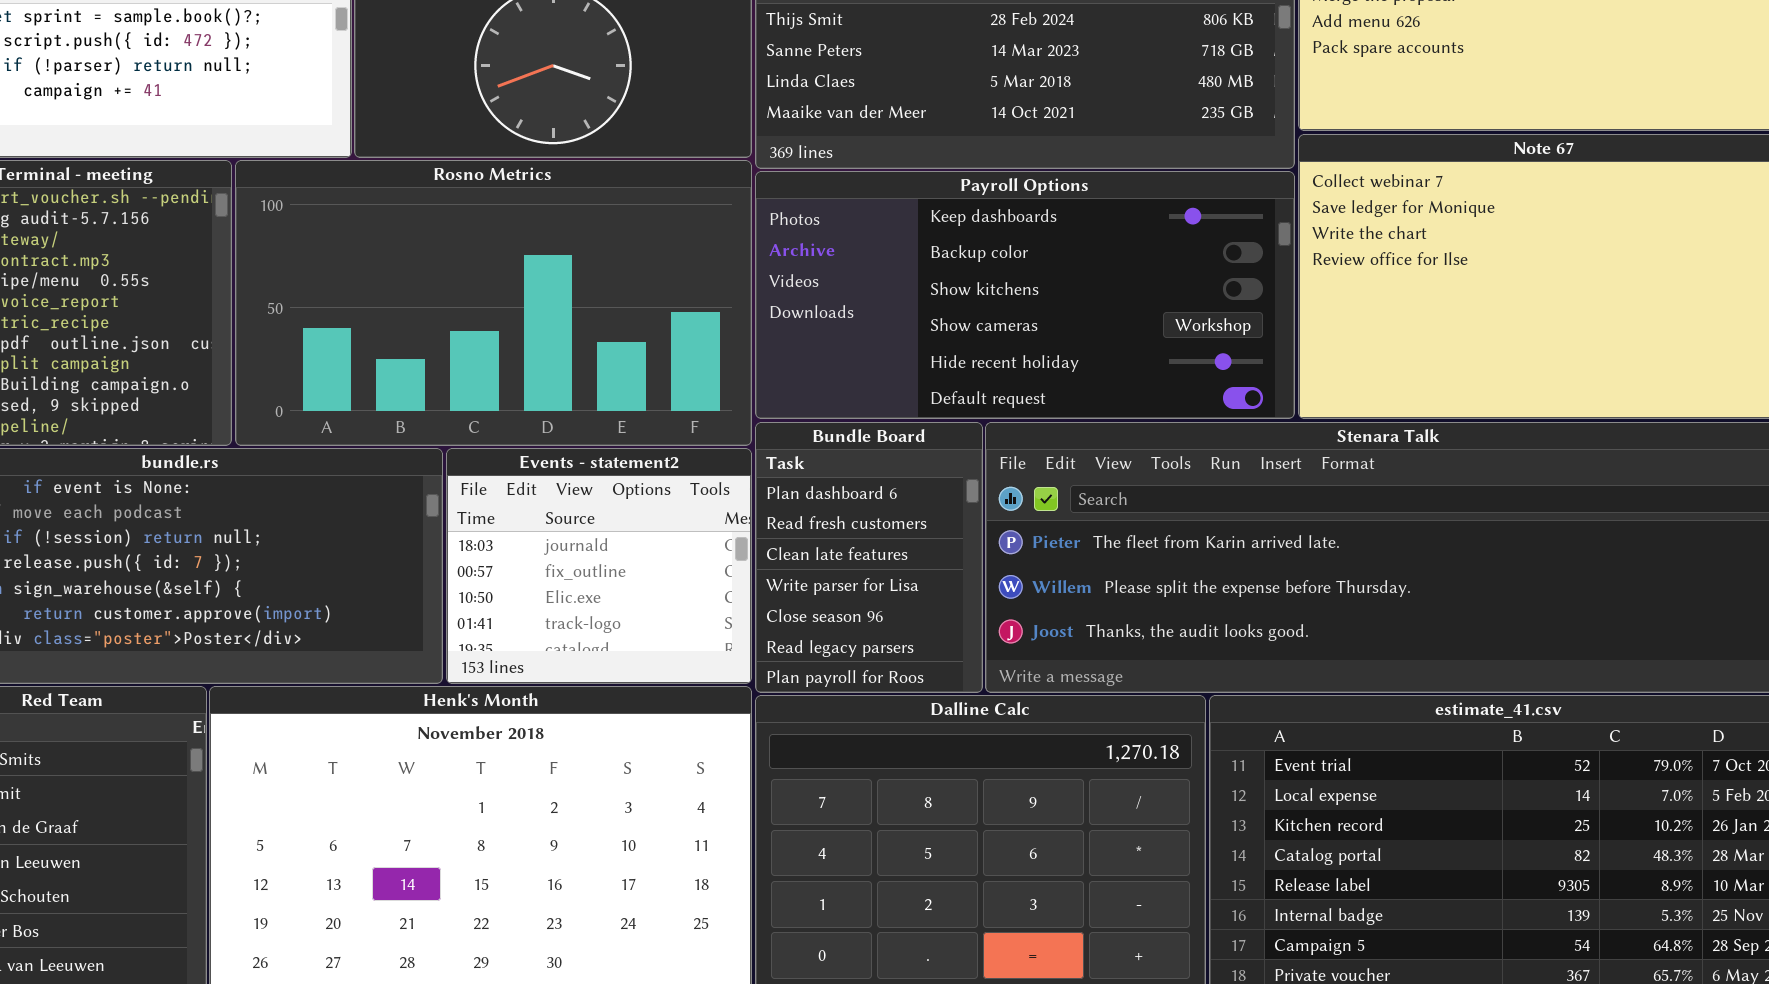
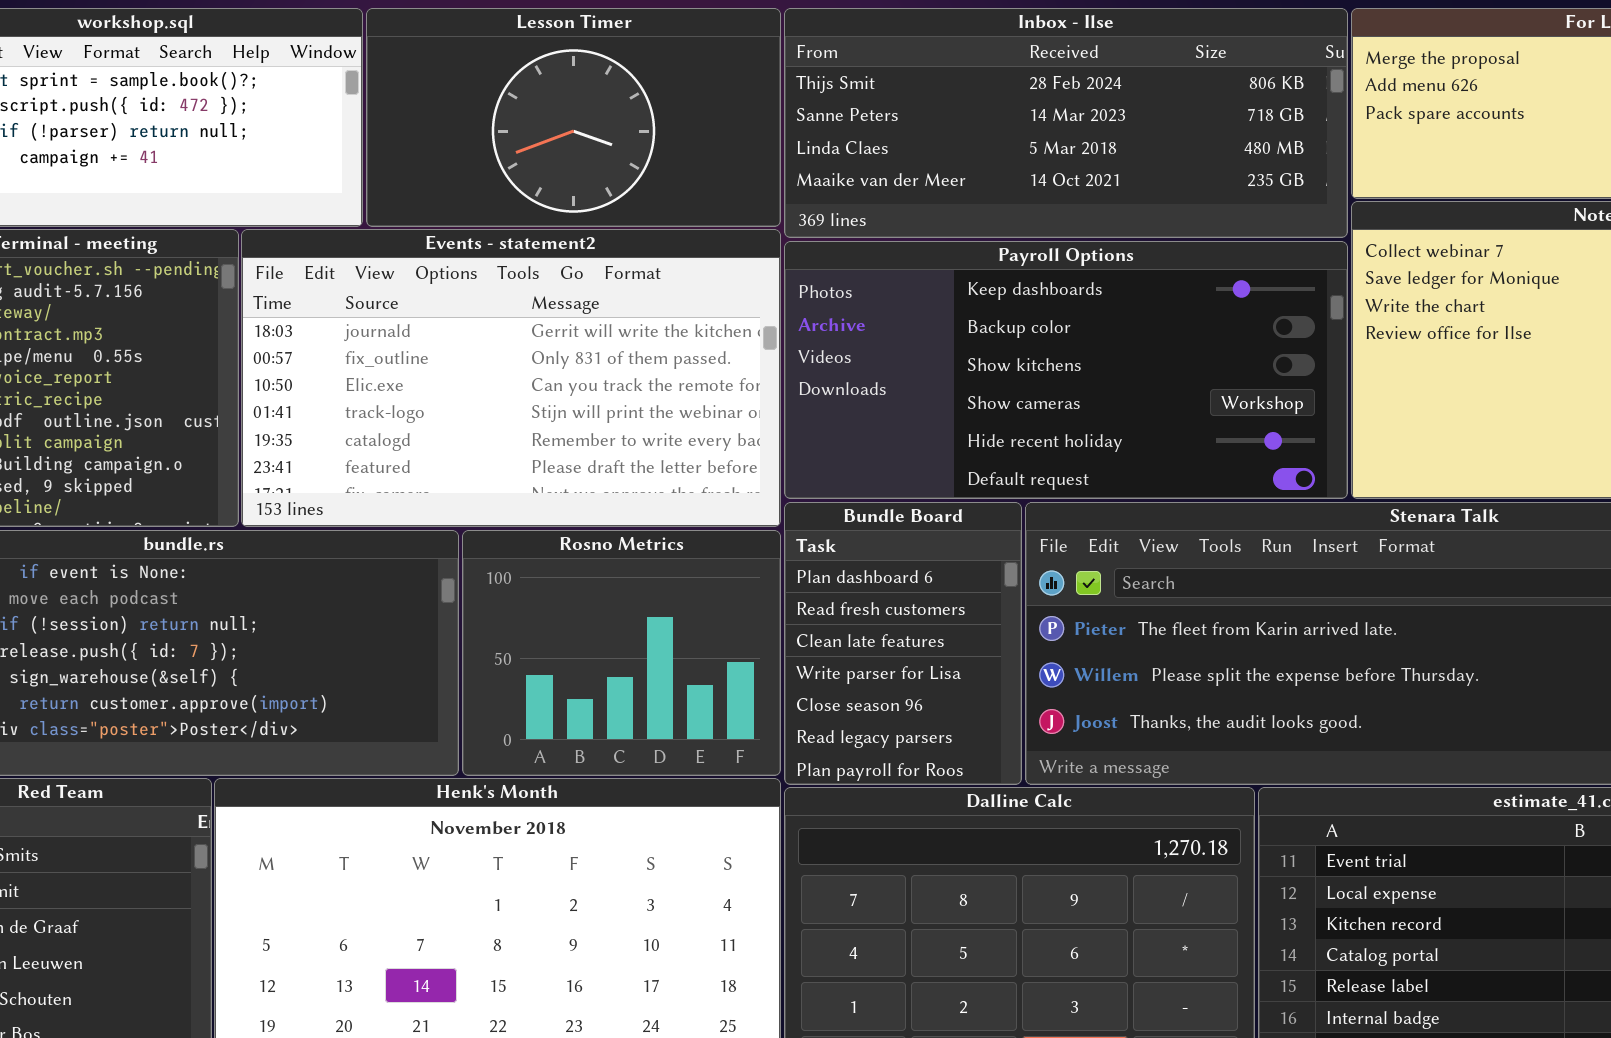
Rosno Metrics: [235,160,752,446] -> [462,530,781,776], moved, resized
Events - statement2: [446,448,752,684] -> [241,229,781,527], moved, resized

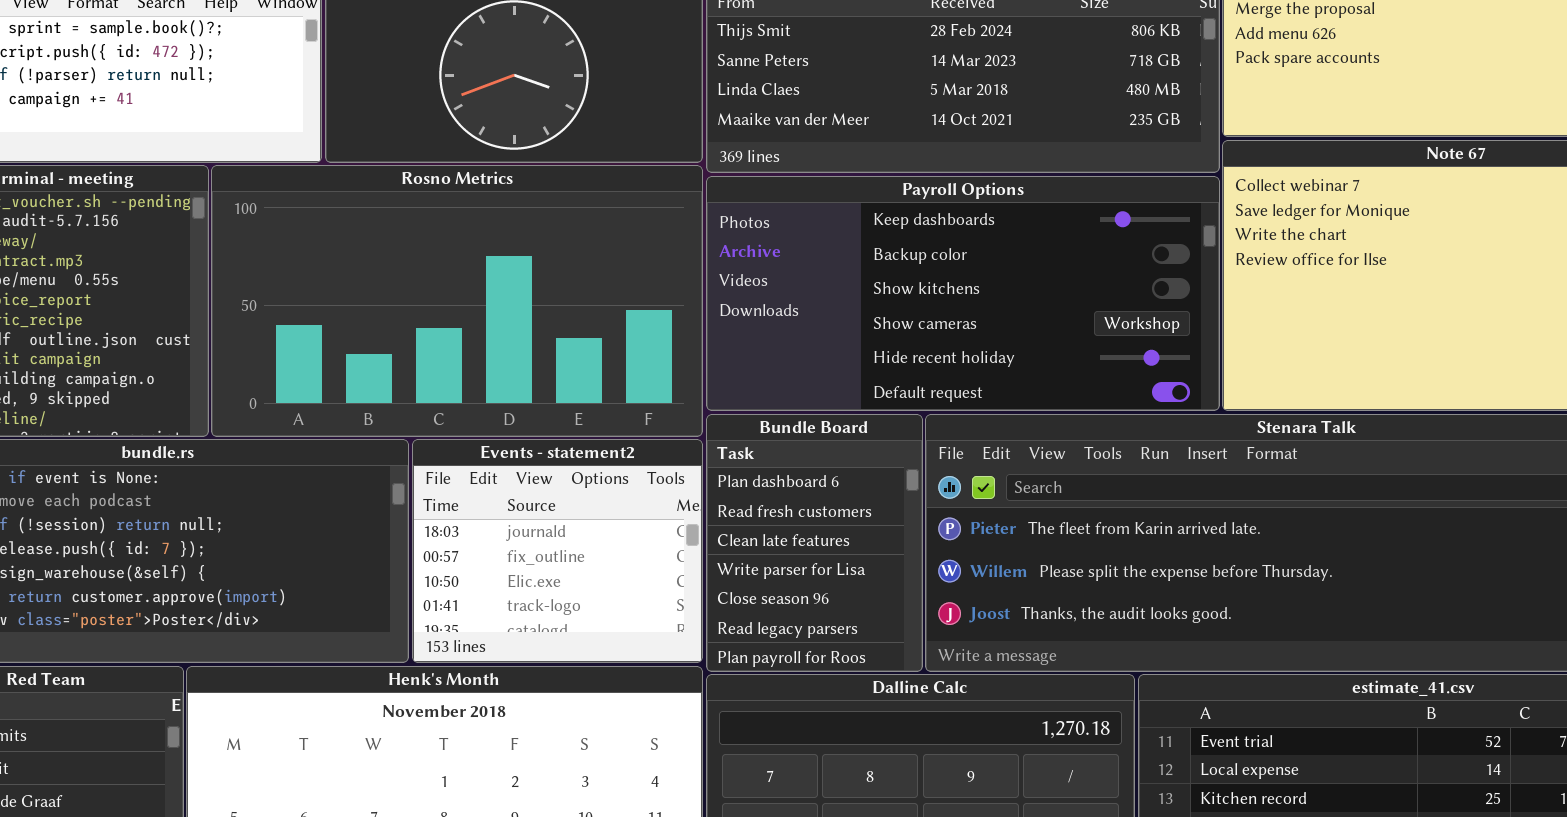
Events - statement2: [241,229,781,527] -> [412,439,703,663], moved, resized
Rosno Metrics: [462,530,781,776] -> [211,165,703,437], moved, resized

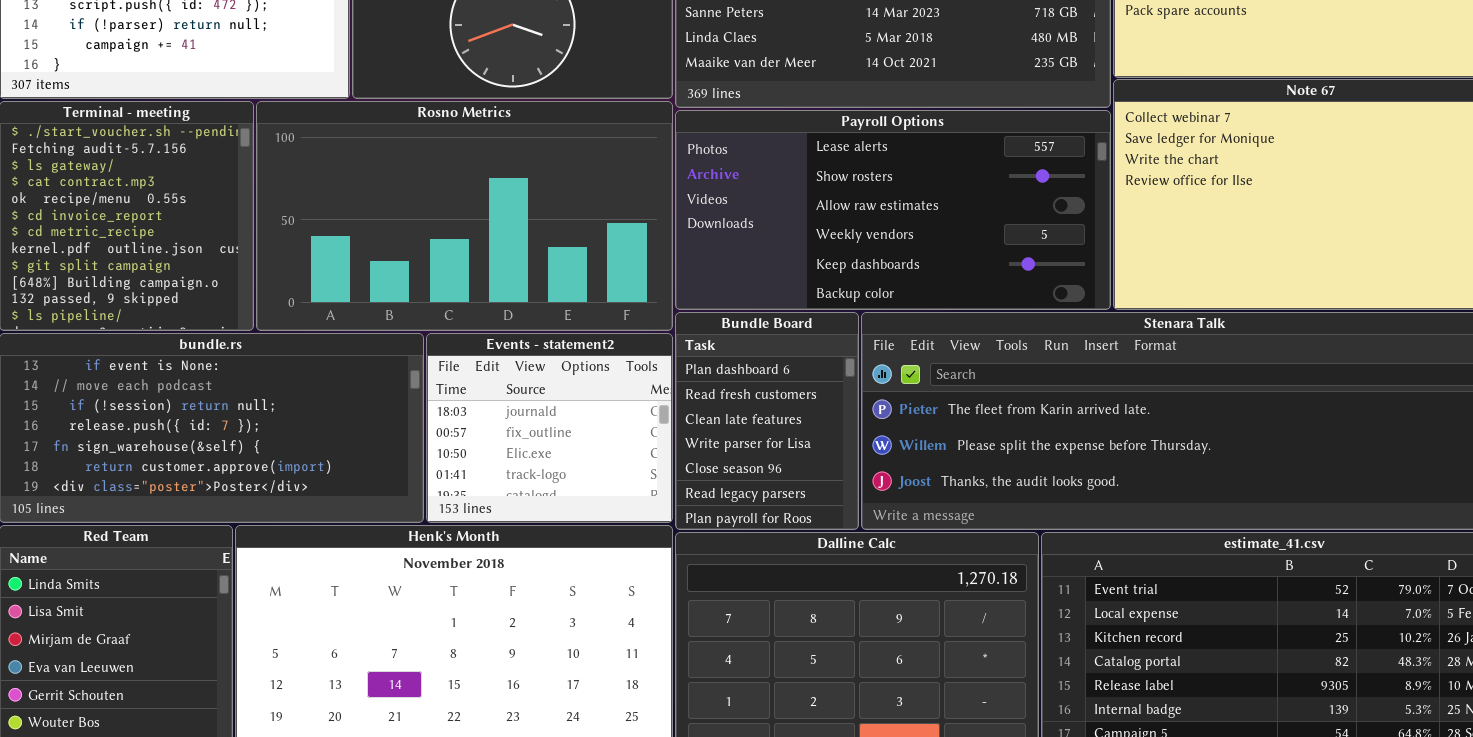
Payroll Options: [706,176,1220,411] -> [675,110,1111,310], scrolled up 4 rows

